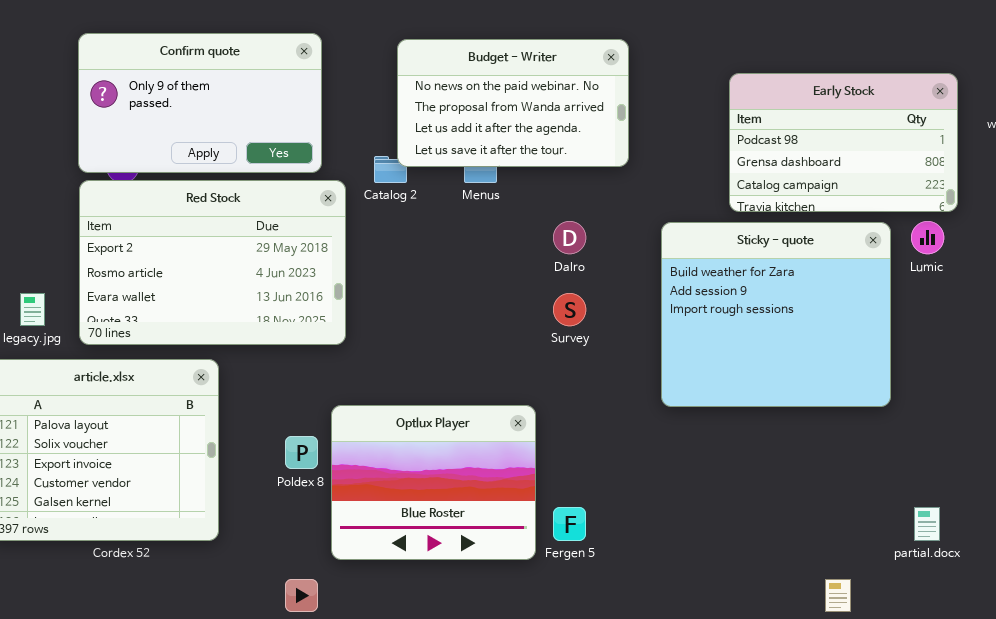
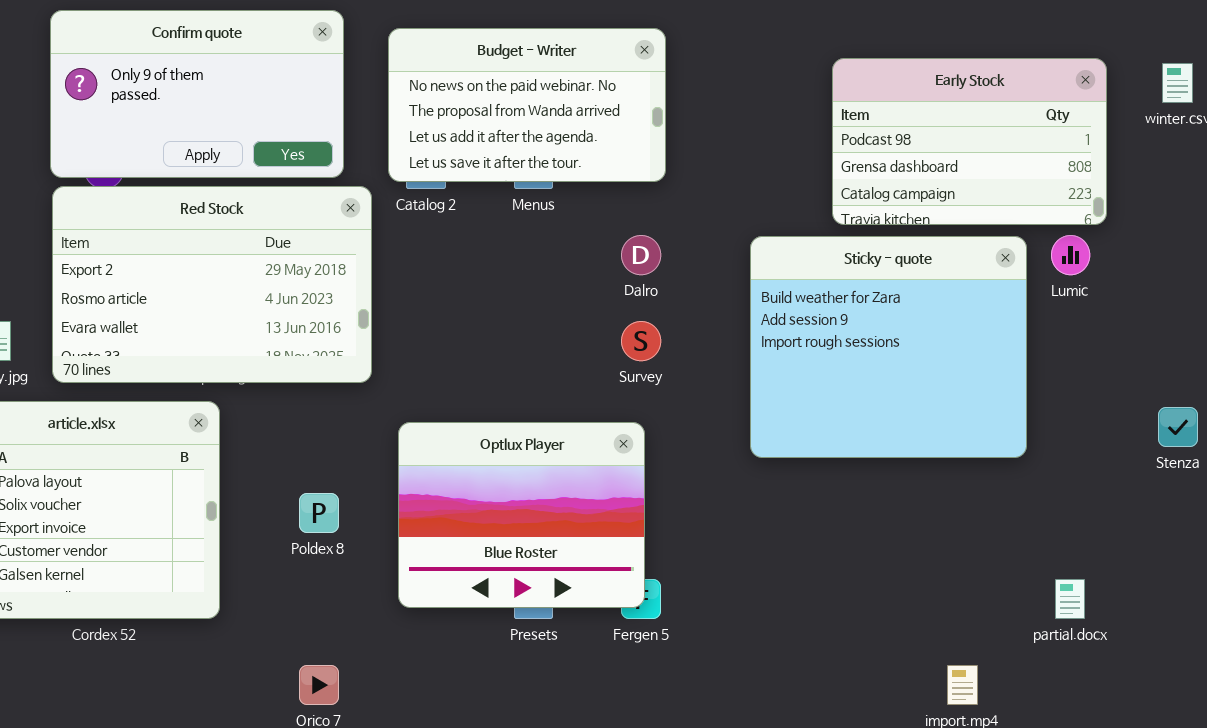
Budget - Writer: [397,39,629,167] -> [388,28,666,182], moved
Optlux Player: [331,405,536,560] -> [398,422,645,608], moved

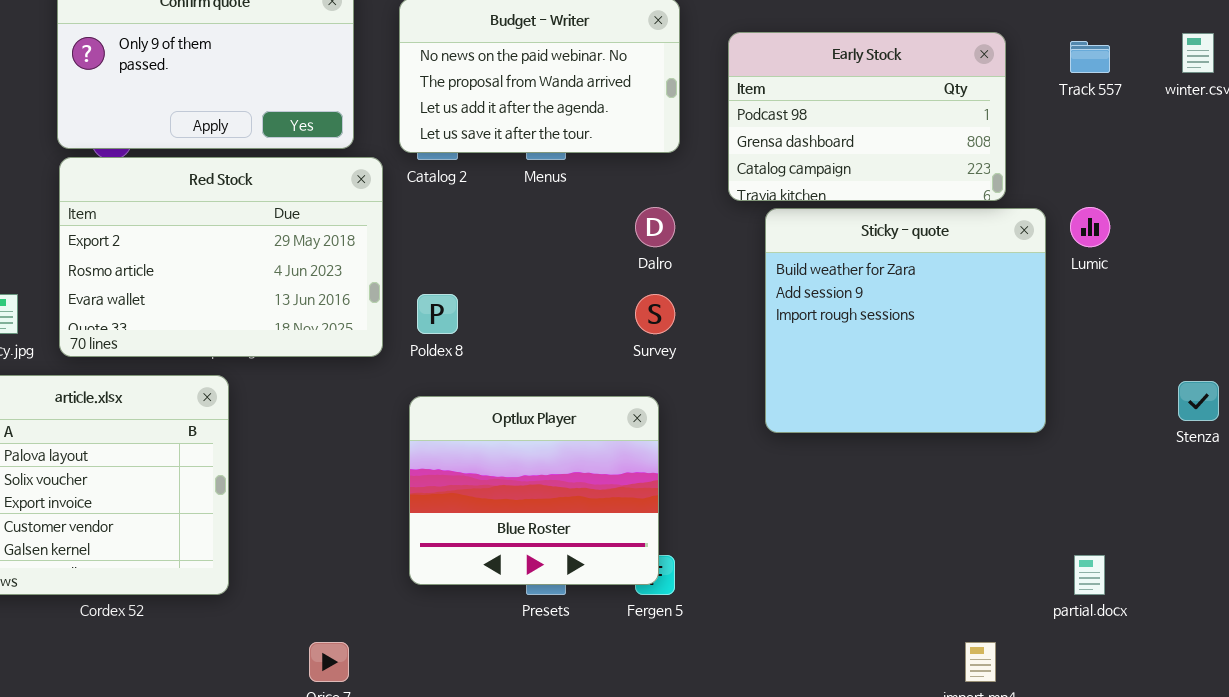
Early Stock: [832,58,1107,225] -> [728,32,1006,201], moved
Poldex 8: [299,493,339,533] -> [417,294,458,334], moved

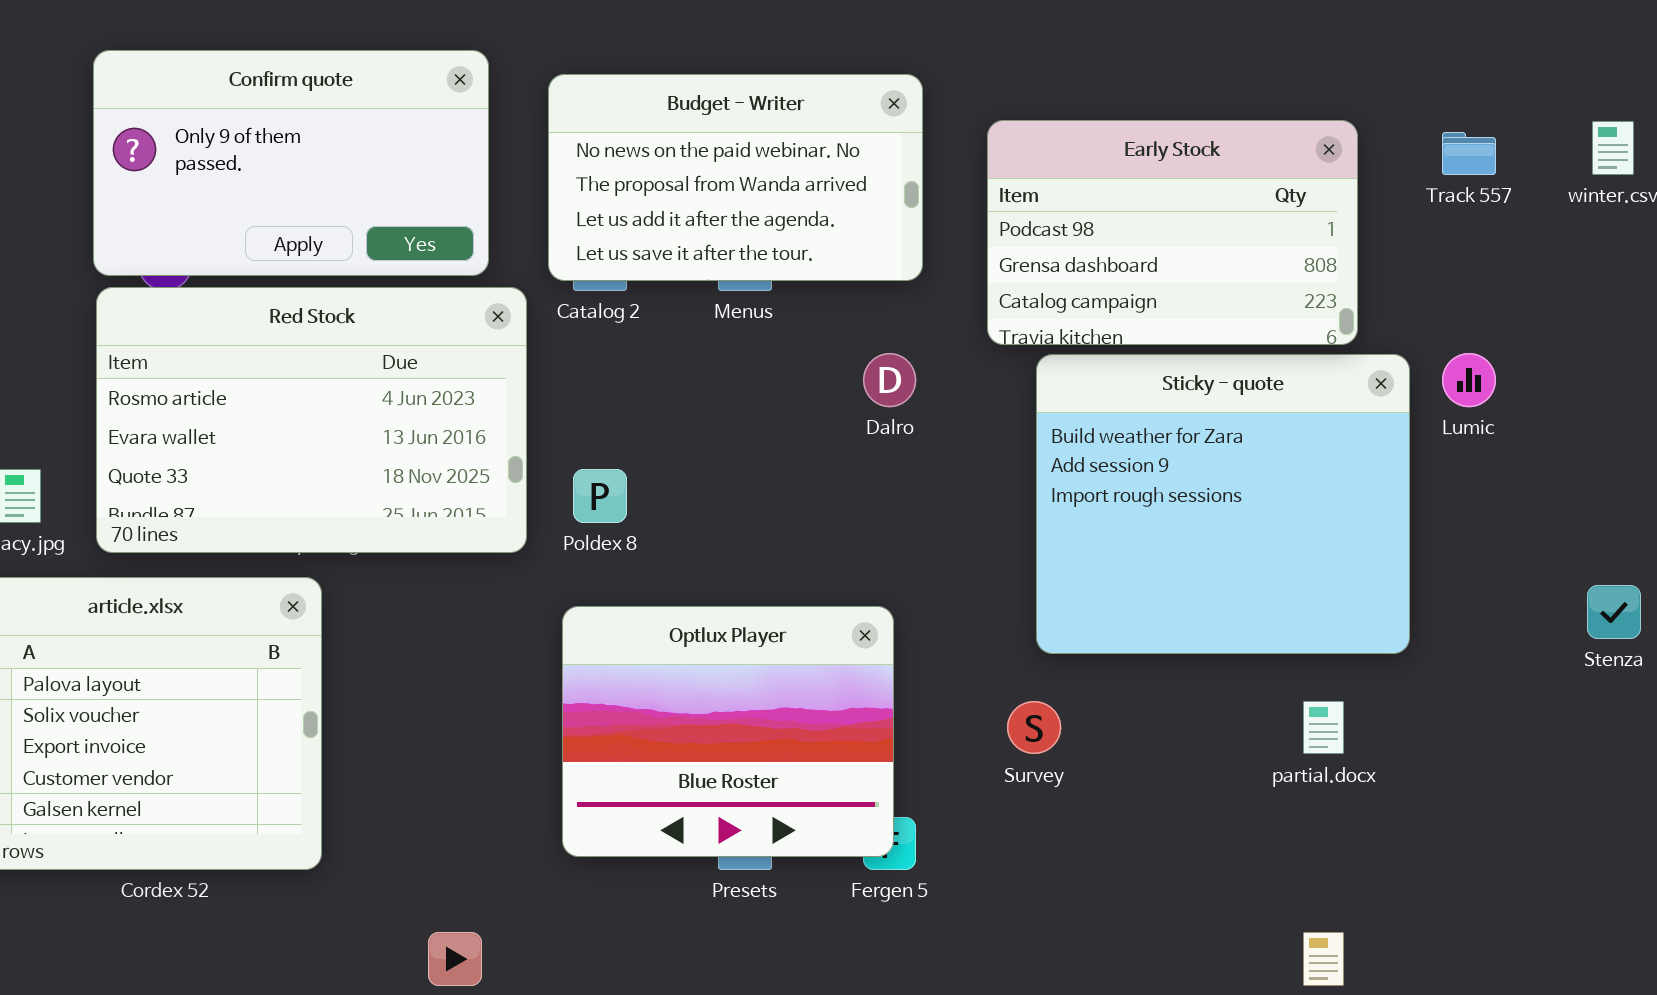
Red Stock: [59,157,383,357] -> [96,287,527,553], scrolled down 1 row
Survey: [635,294,675,334] -> [1007,701,1061,754], moved
partial.docx: [1074,555,1105,595] -> [1303,701,1344,754], moved

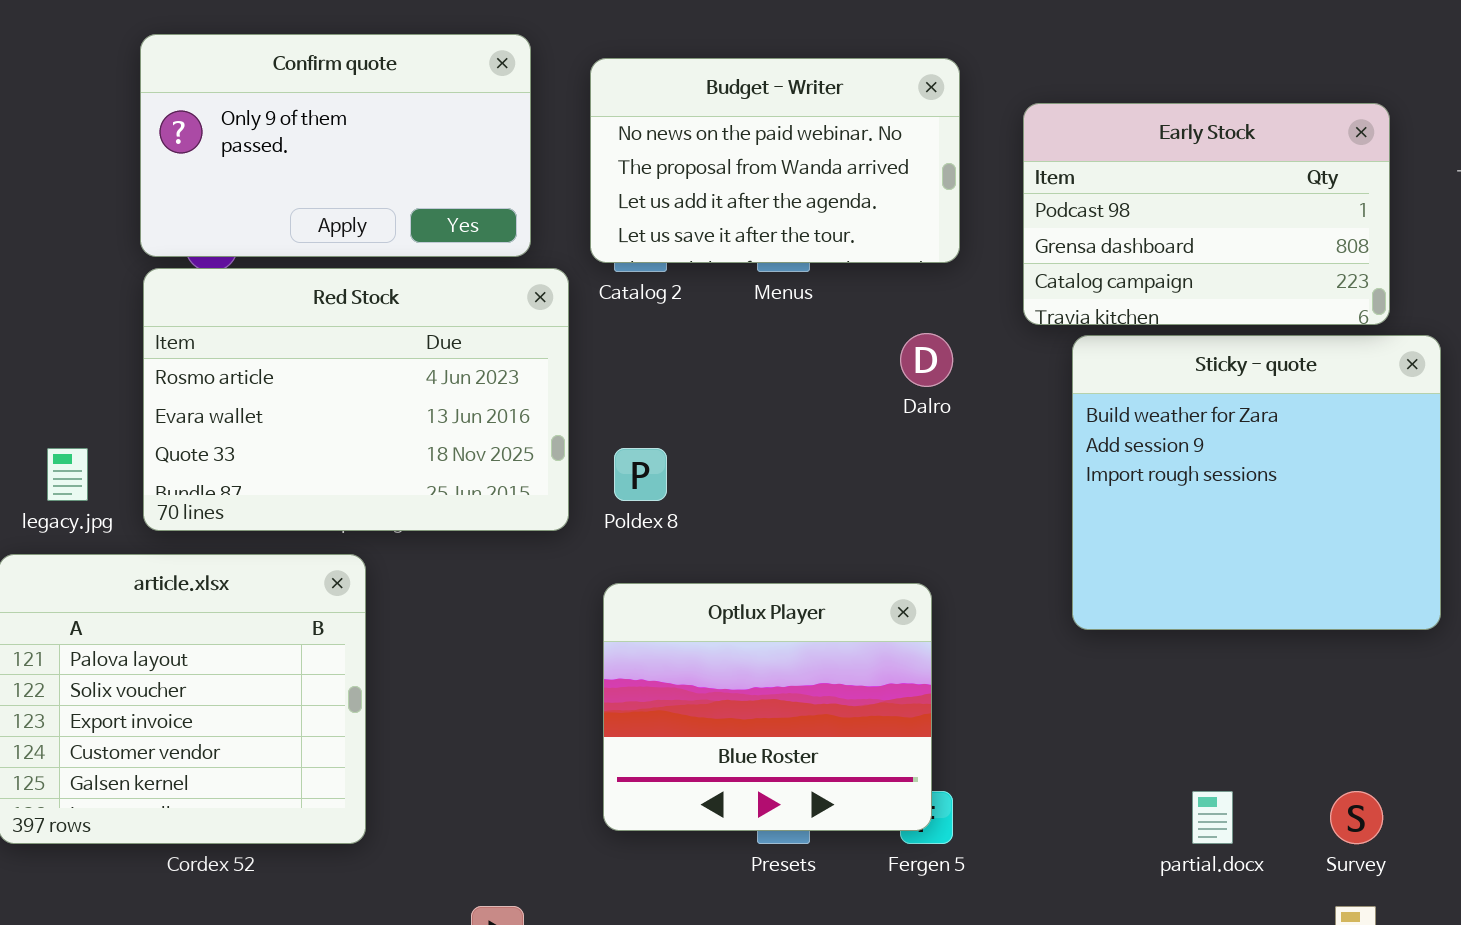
Survey: [1007,701,1061,754] -> [1330,791,1383,844], moved
partial.docx: [1303,701,1344,754] -> [1192,791,1233,844], moved

